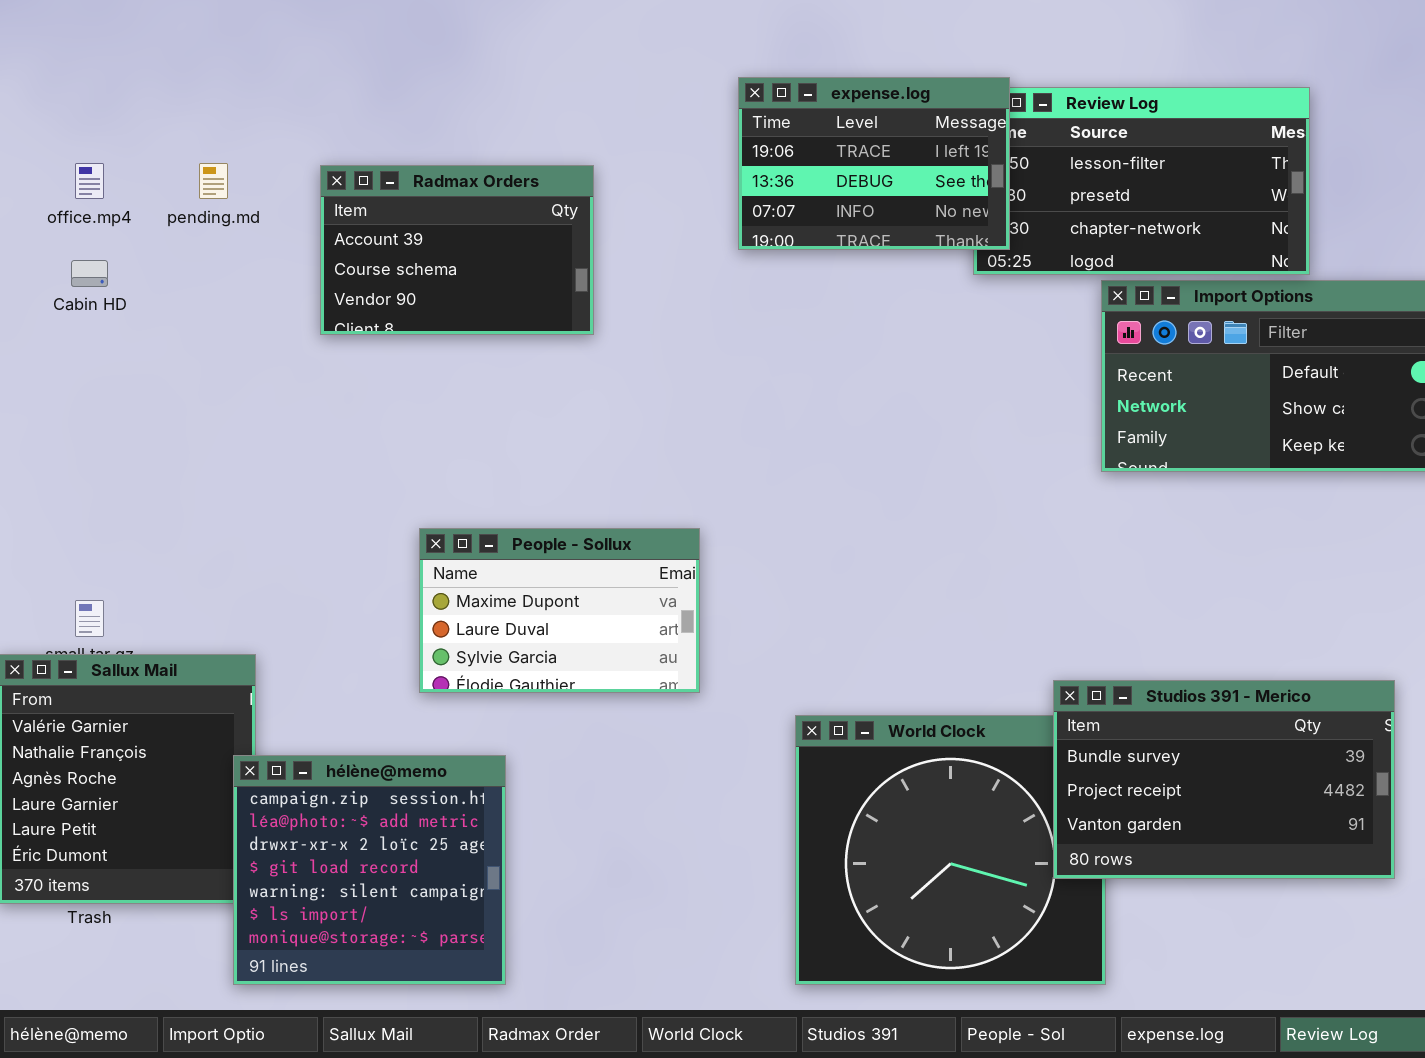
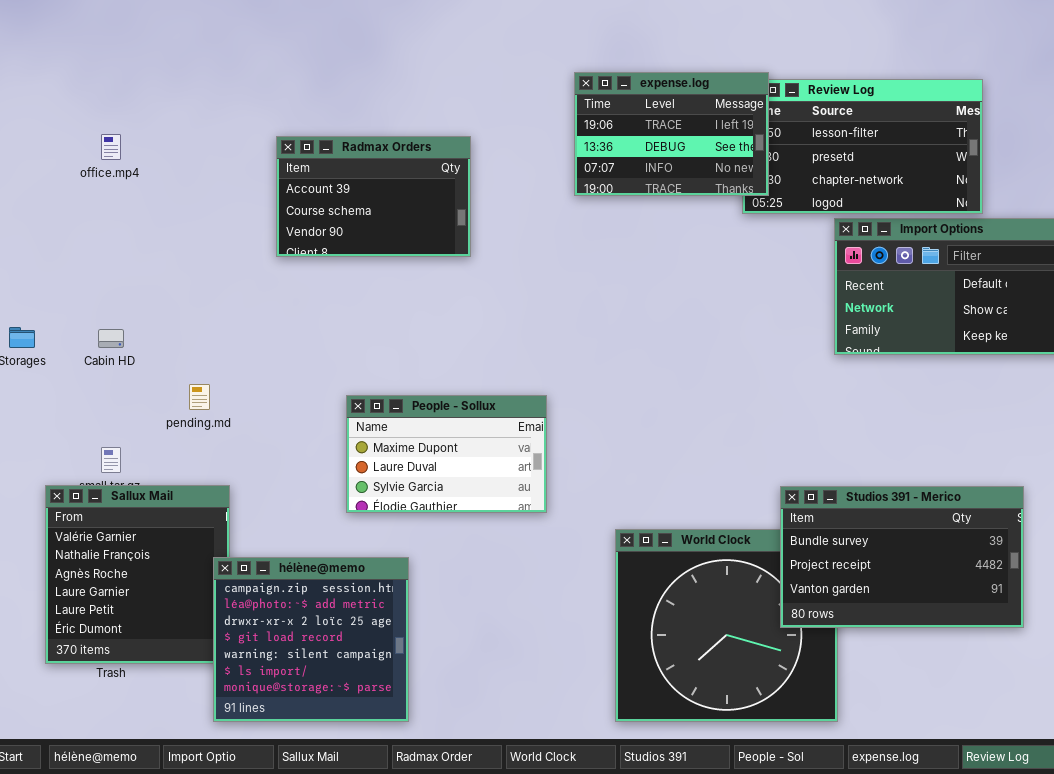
pending.md: [199,163,228,199] -> [189,384,210,410], moved
Cabin HD: [71,260,108,287] -> [98,329,124,348], moved
Studios 391 - Merico: [1053,680,1395,879] -> [780,486,1024,628], moved

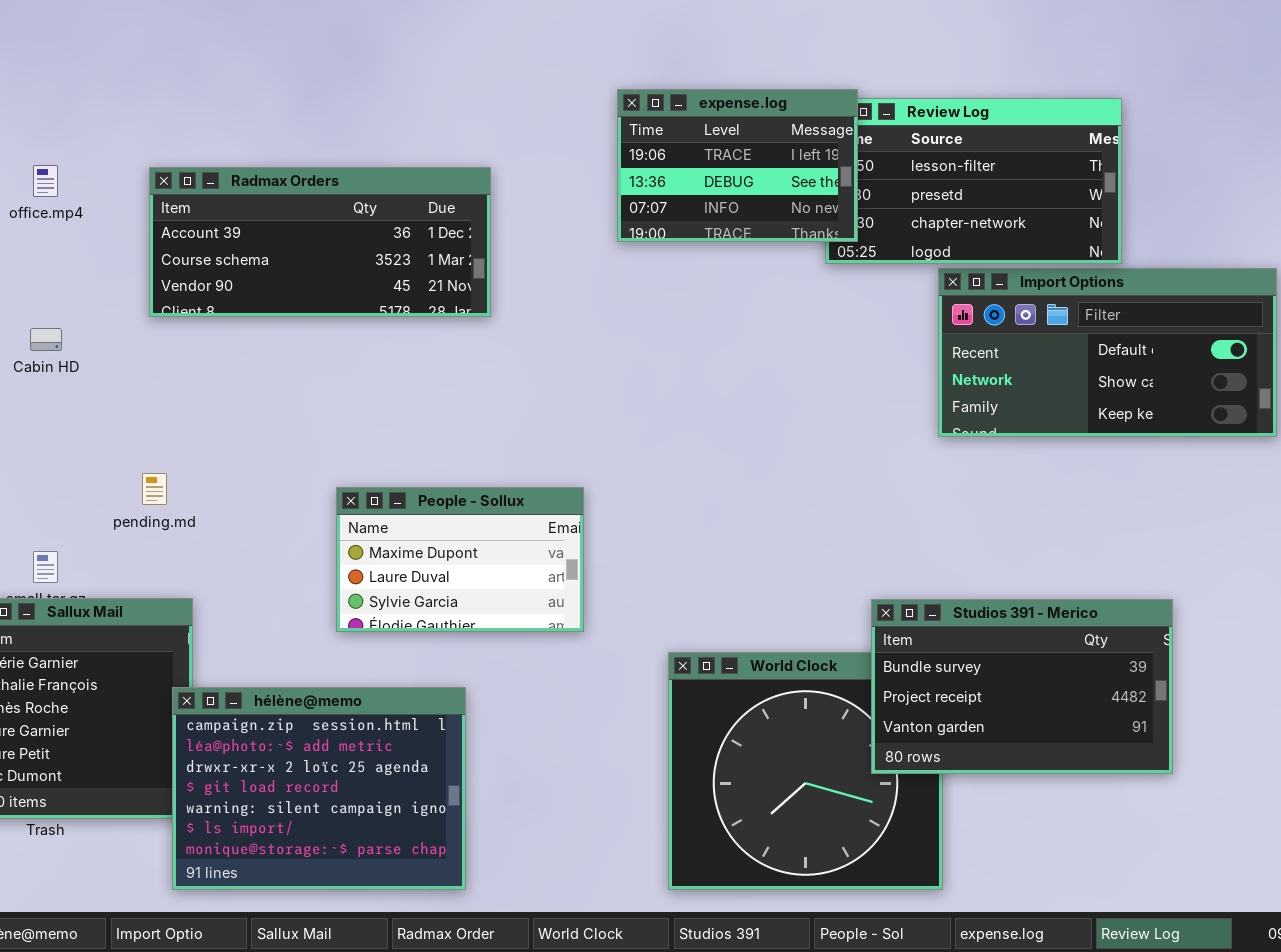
Radmax Orders: [276,136,471,257] -> [149,167,491,317], resized
Cabin HD: [98,329,124,348] -> [30,328,62,351], moved
hélène@memo: [213,557,409,722] -> [172,687,466,890], resized

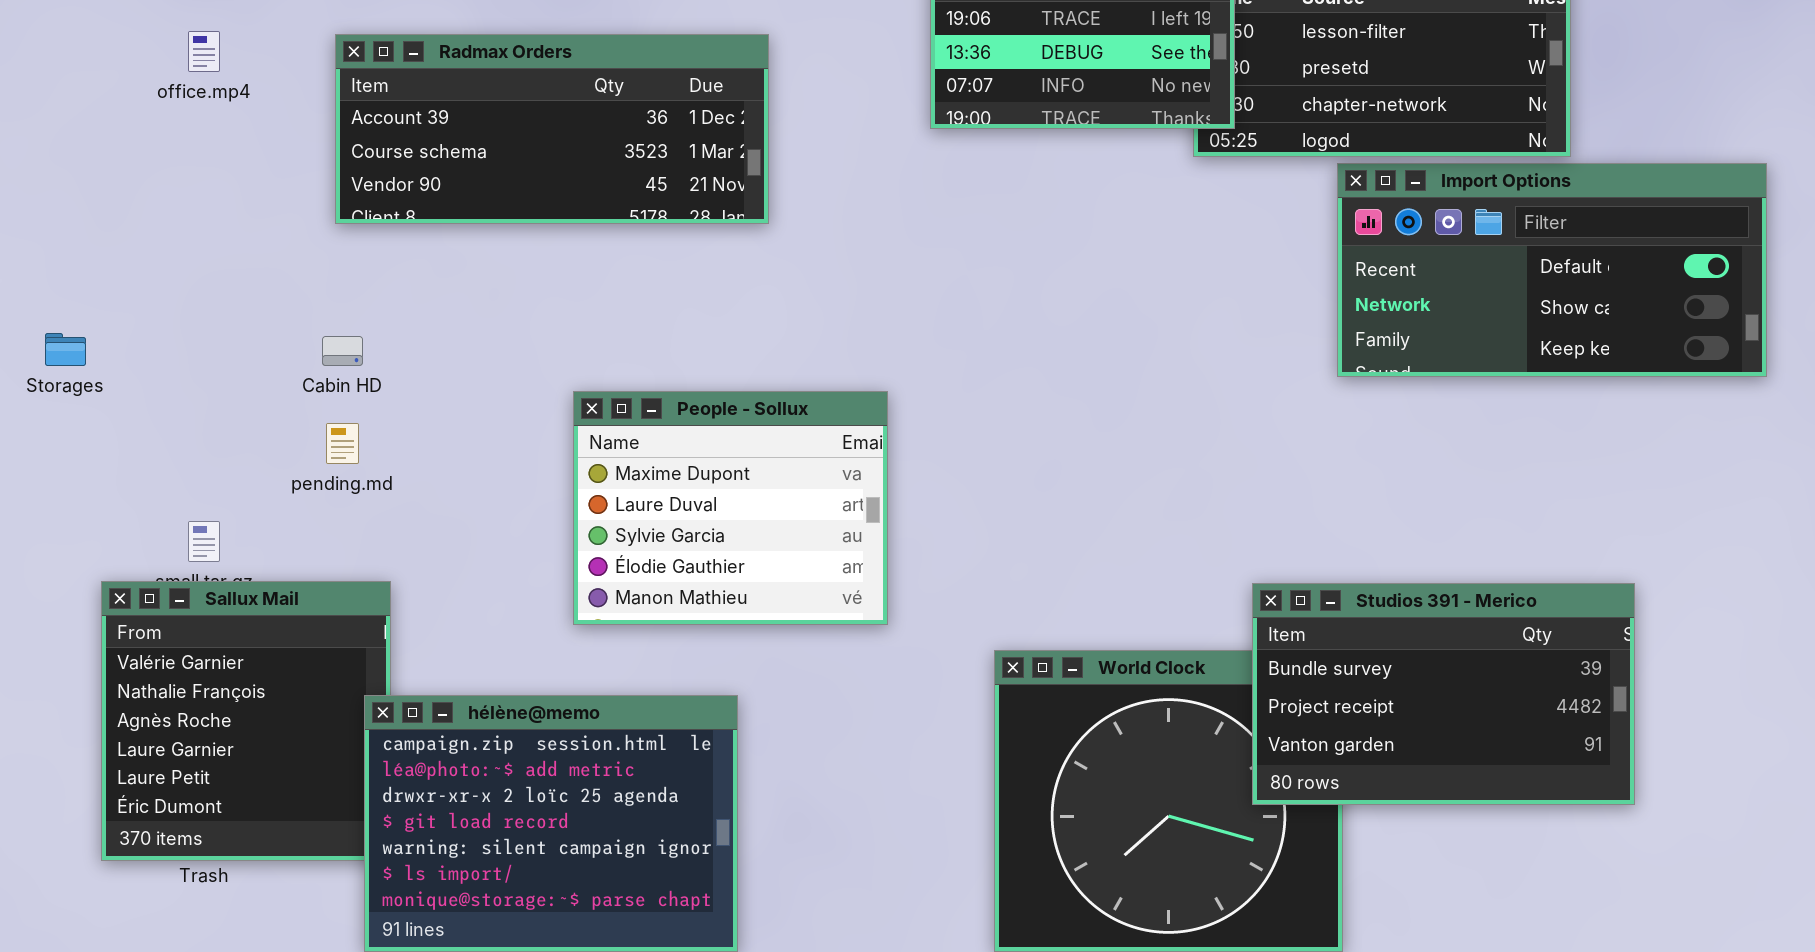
Cabin HD: [30,328,62,351] -> [322,336,363,366], moved
People - Sollux: [336,487,584,632] -> [573,391,888,625], resized

